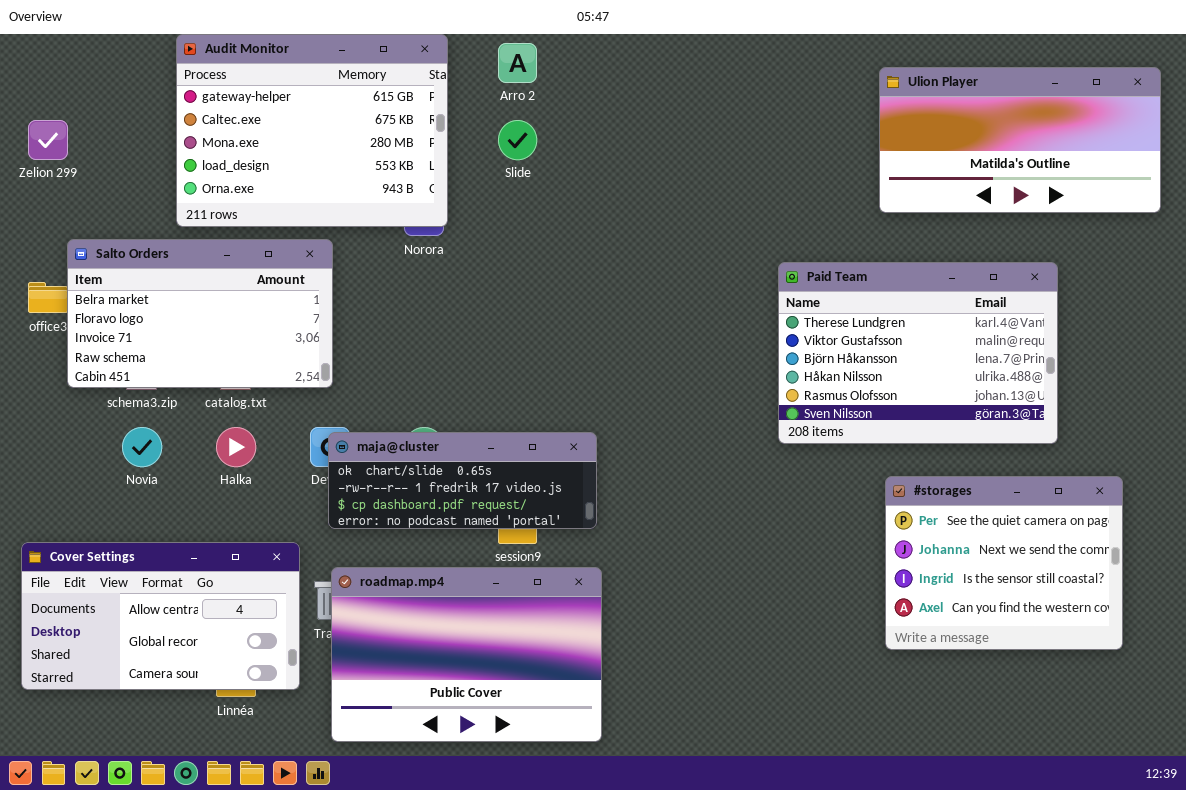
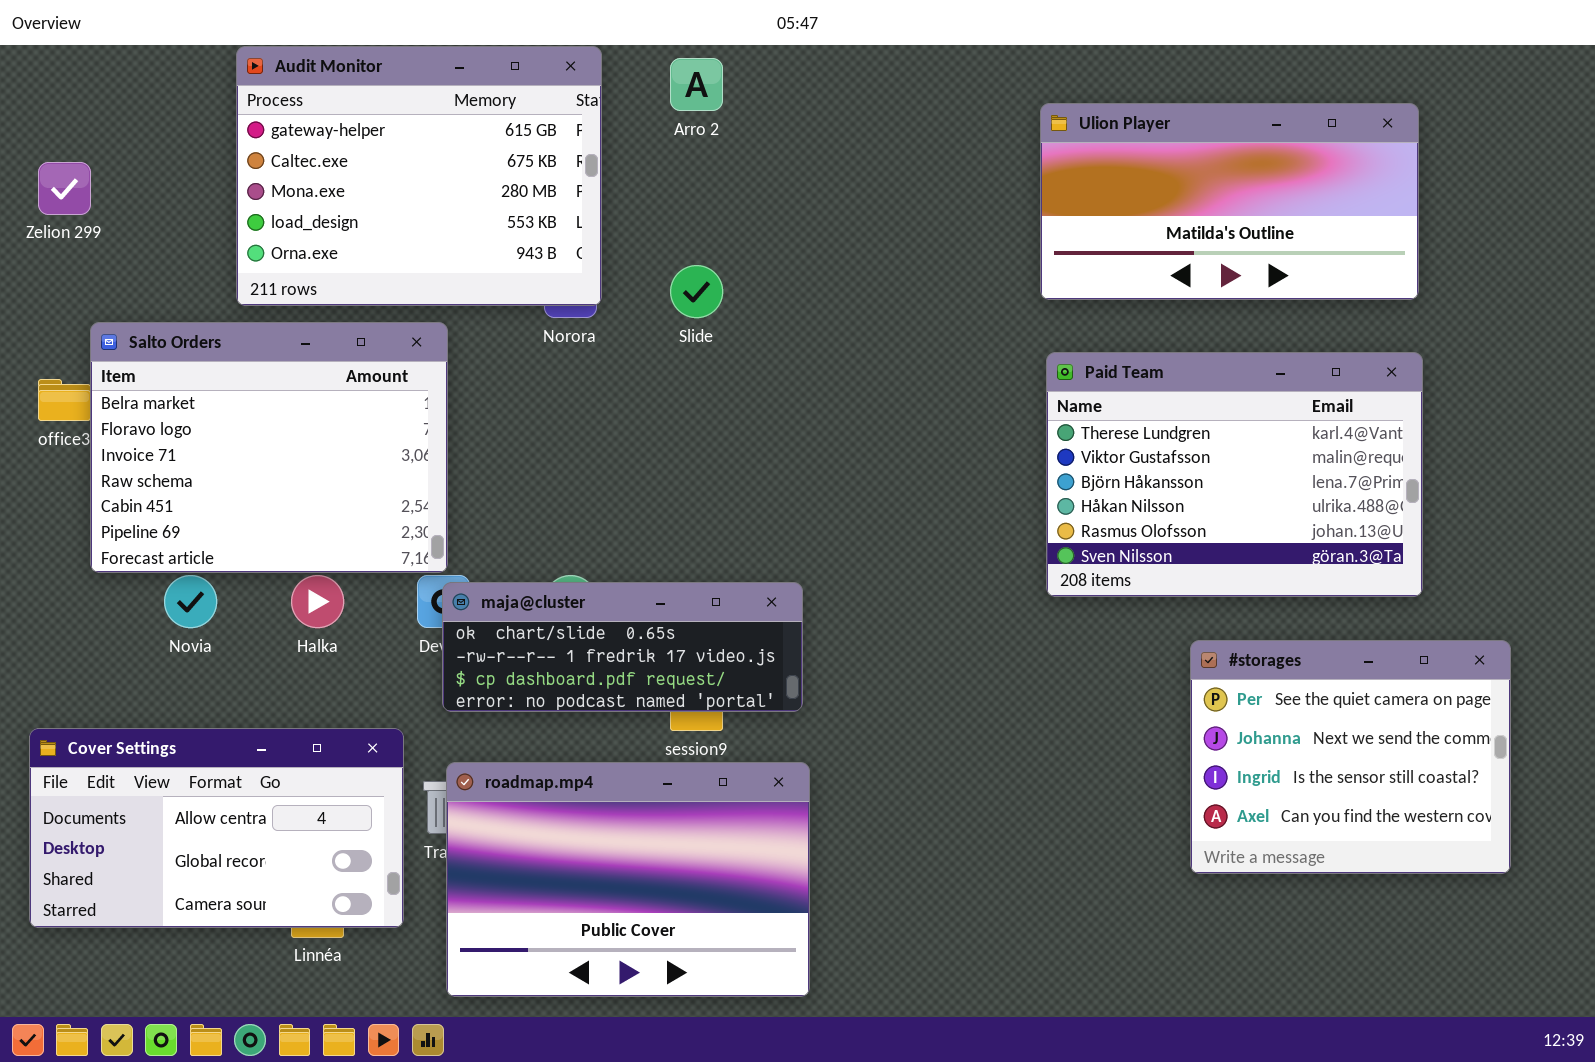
Ulion Player: [879,67,1161,213] -> [1040,103,1419,300], moved
Slide: [498,120,537,160] -> [670,265,723,318], moved
Salto Orders: [67,239,333,388] -> [90,322,448,573], resized

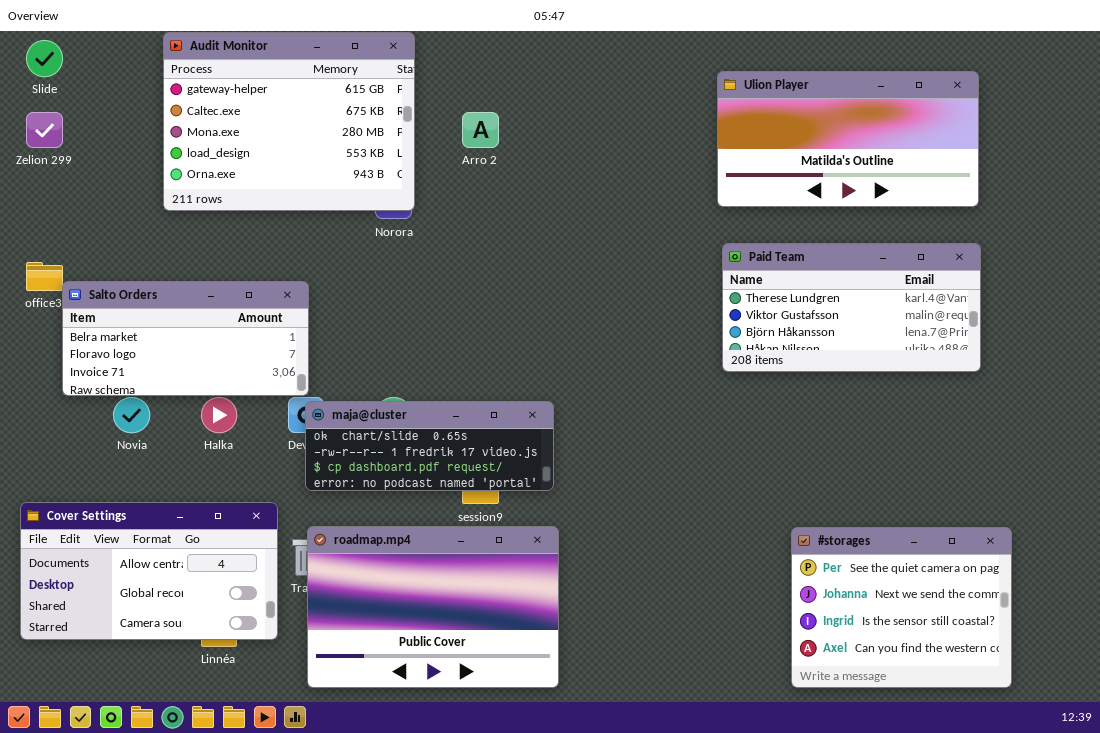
Arro 2: [670,58,723,111] -> [462,112,499,148], moved
Slide: [670,265,723,318] -> [26,40,63,77], moved
Salto Orders: [90,322,448,573] -> [62,281,309,396], resized
Paid Team: [1046,352,1423,597] -> [722,243,981,372], resized
#storages: [1190,640,1511,874] -> [791,527,1012,688], moved

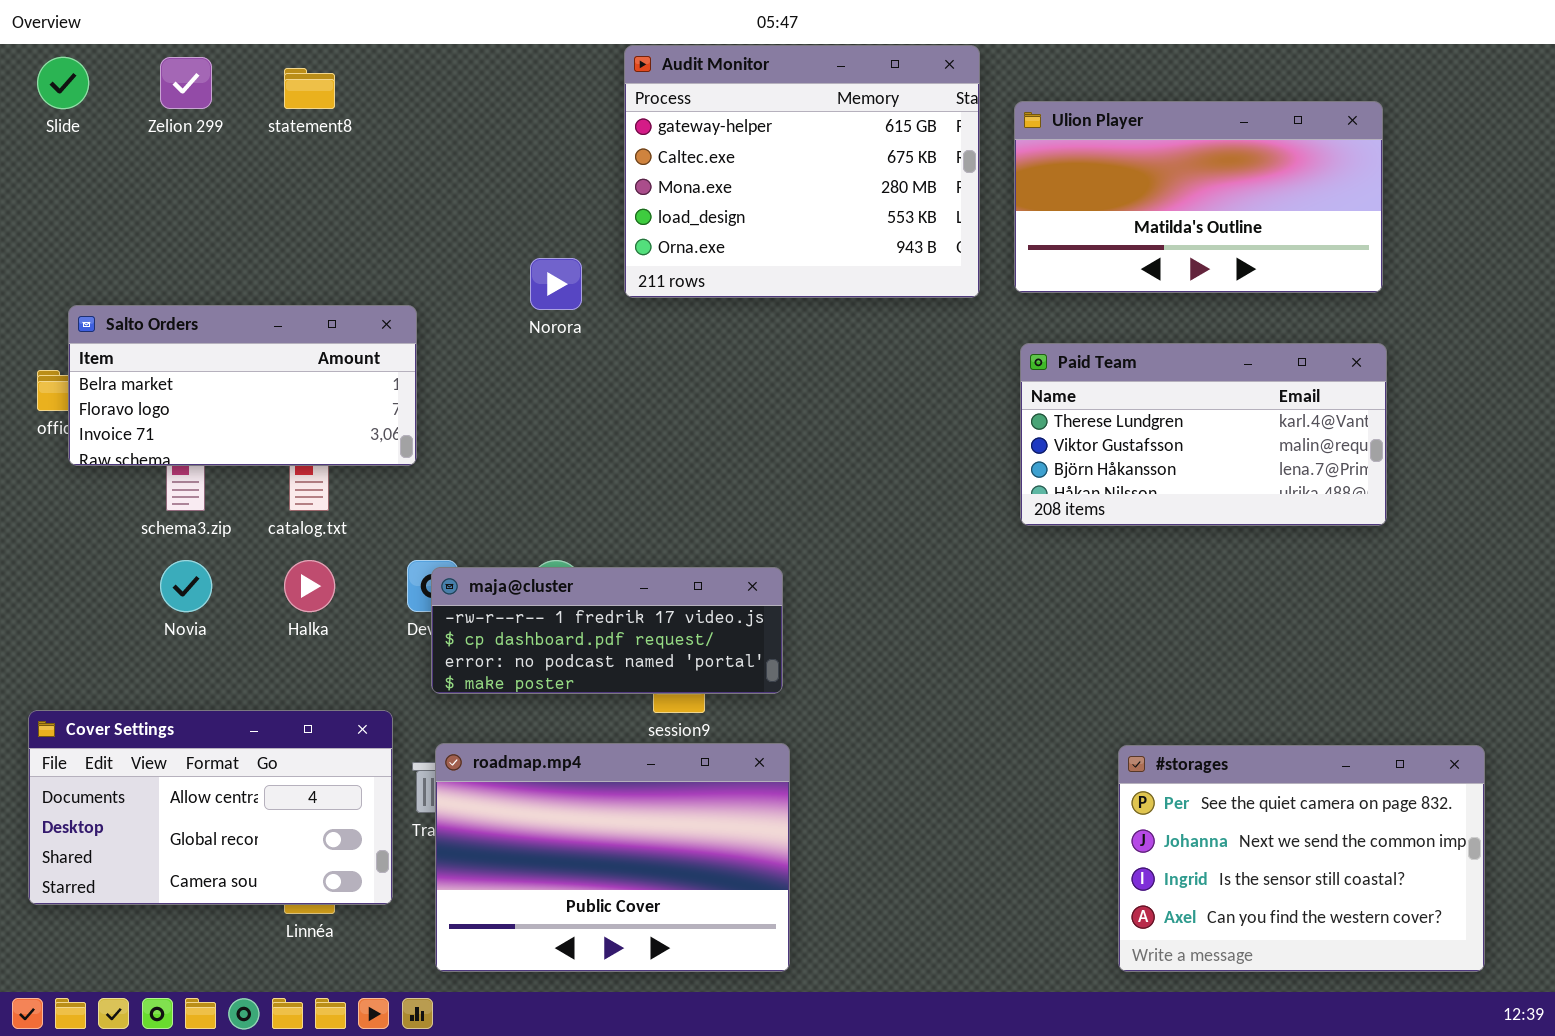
Audit Monitor: [163,32,415,211] -> [624,45,980,298], moved
Zelion 299: [26,112,63,148] -> [160,57,212,109], moved
Salto Orders: [62,281,309,396] -> [68,305,417,466], moved
maja@cluster: [305,401,554,491] -> [431,567,783,694], scrolled down 1 row
#storages: [791,527,1012,688] -> [1118,745,1485,972], resized

